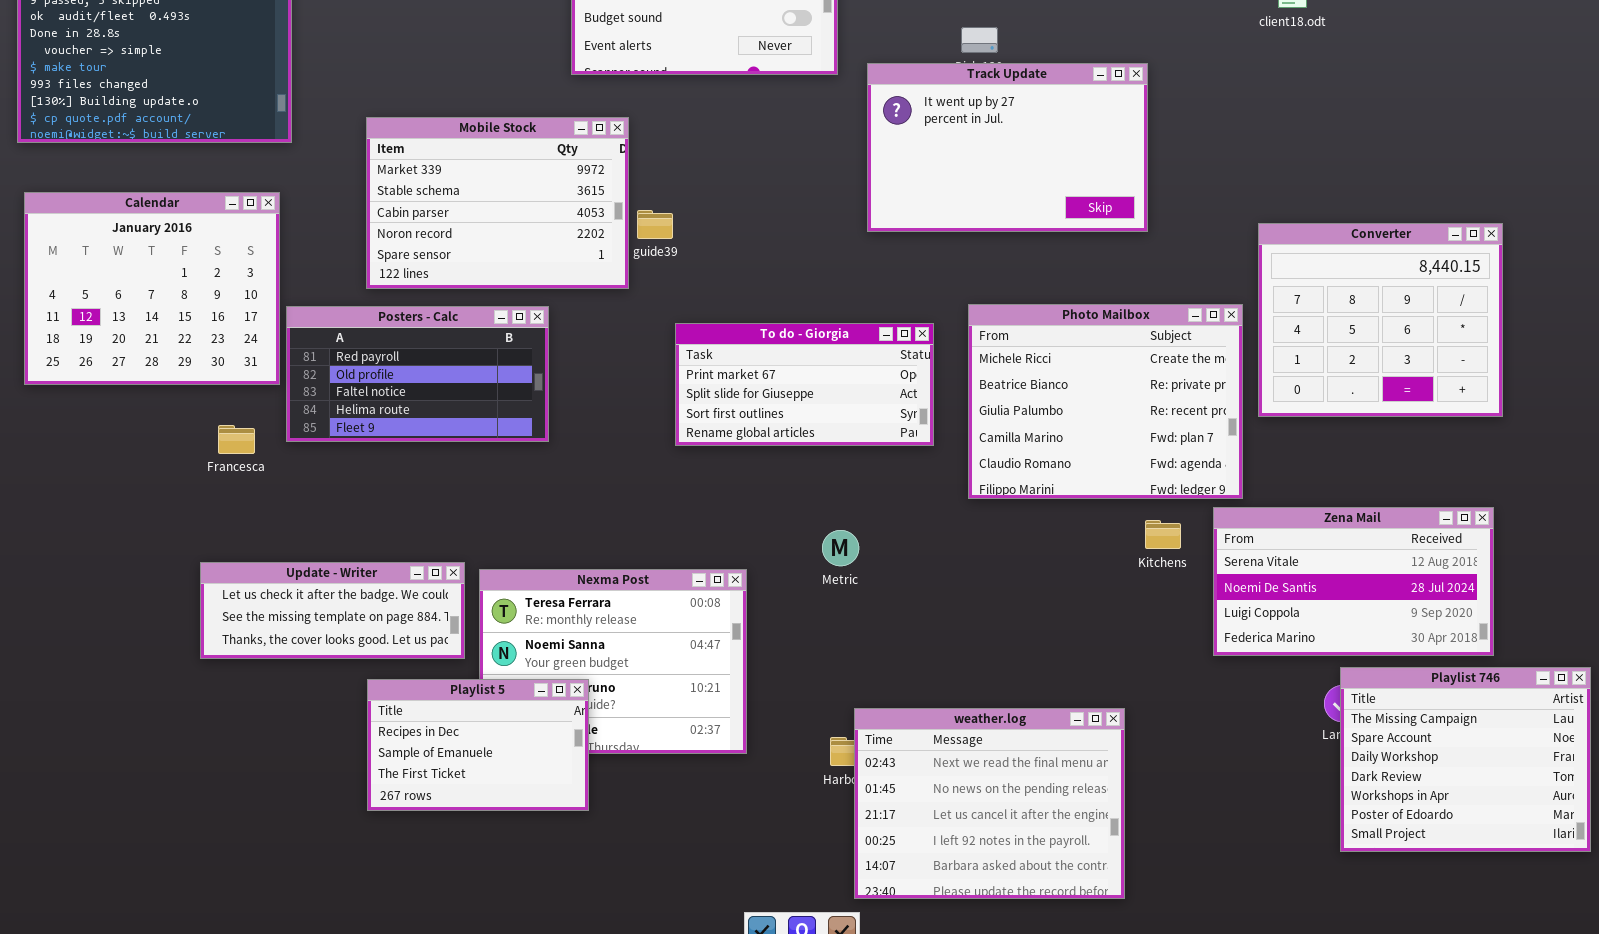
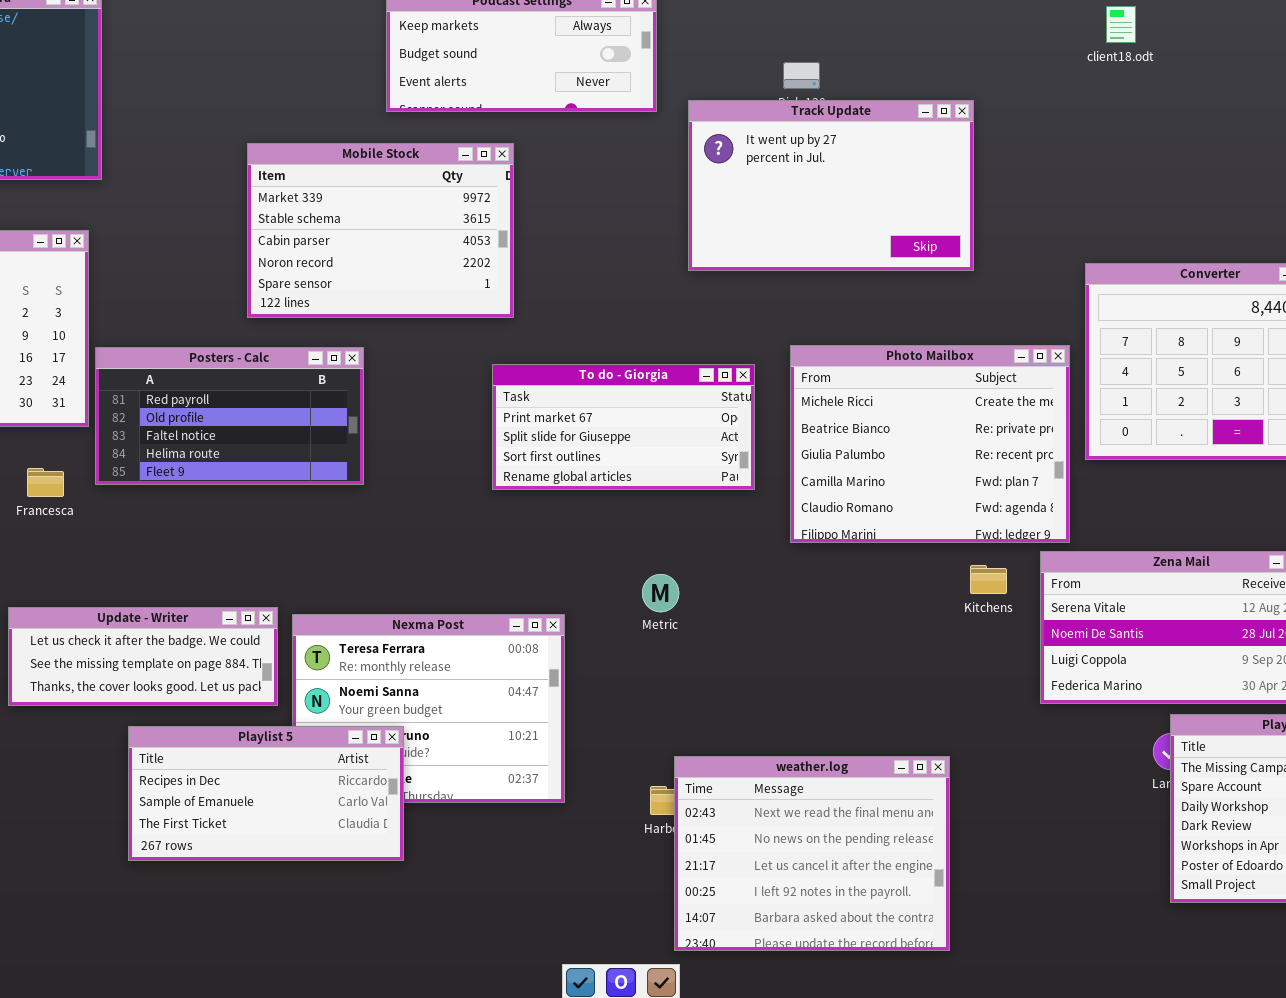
Mobile Stock: [366,117,629,289] -> [247,143,514,318], moved
Playlist 5: [367,679,589,811] -> [128,726,404,861], resized

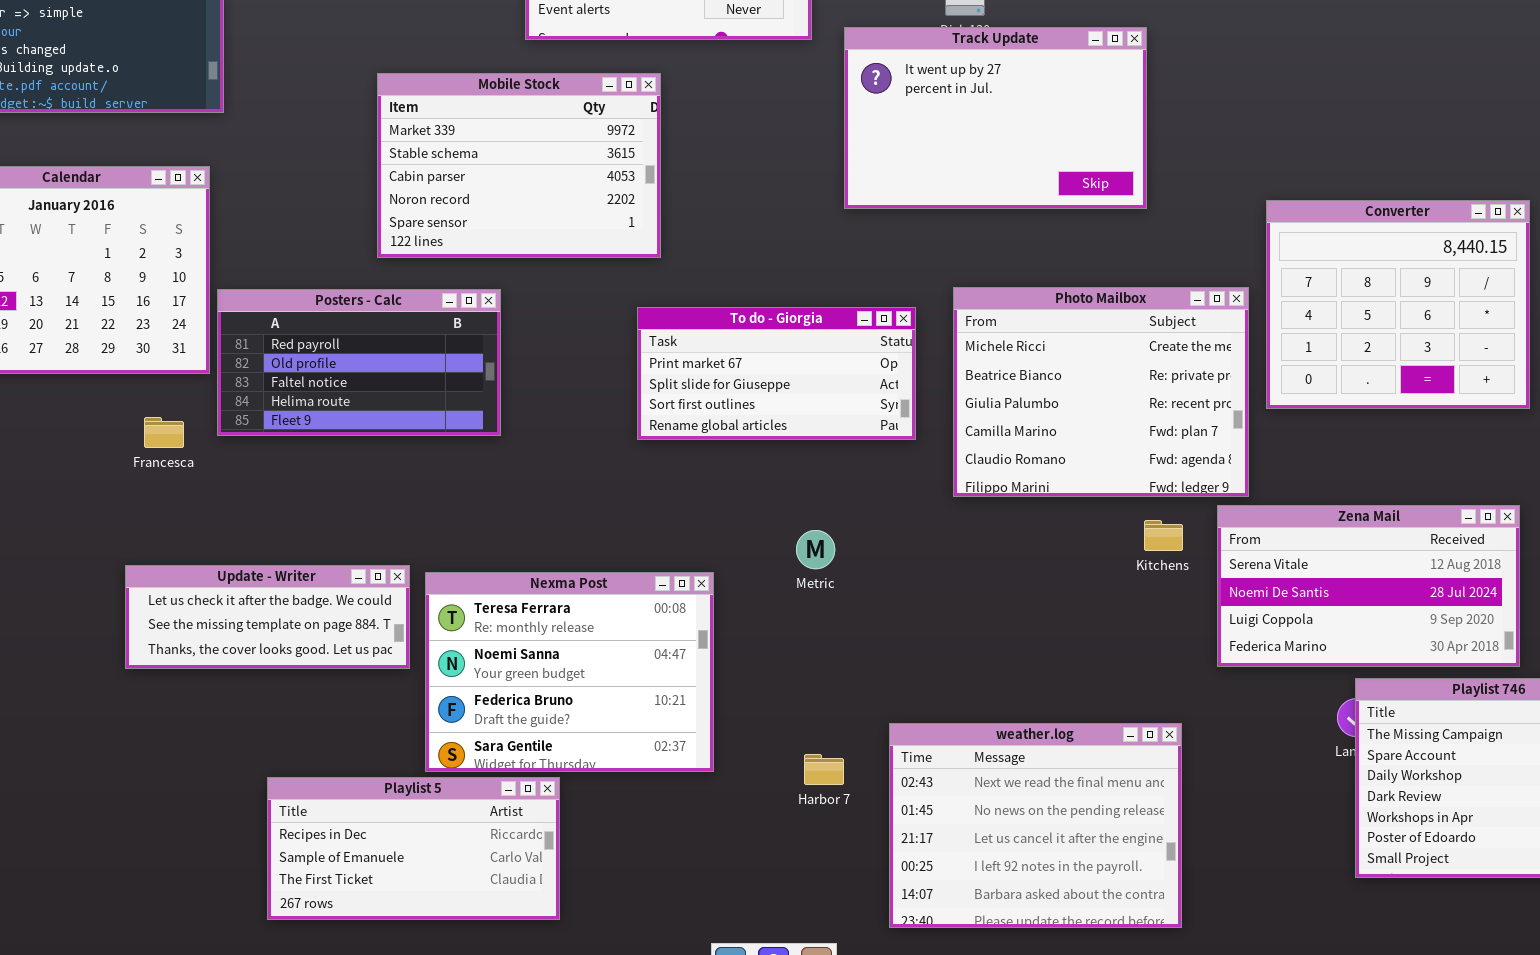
Playlist 5: [128,726,404,861] -> [267,777,560,920], moved
weather.log: [674,756,950,951] -> [889,723,1182,928], moved

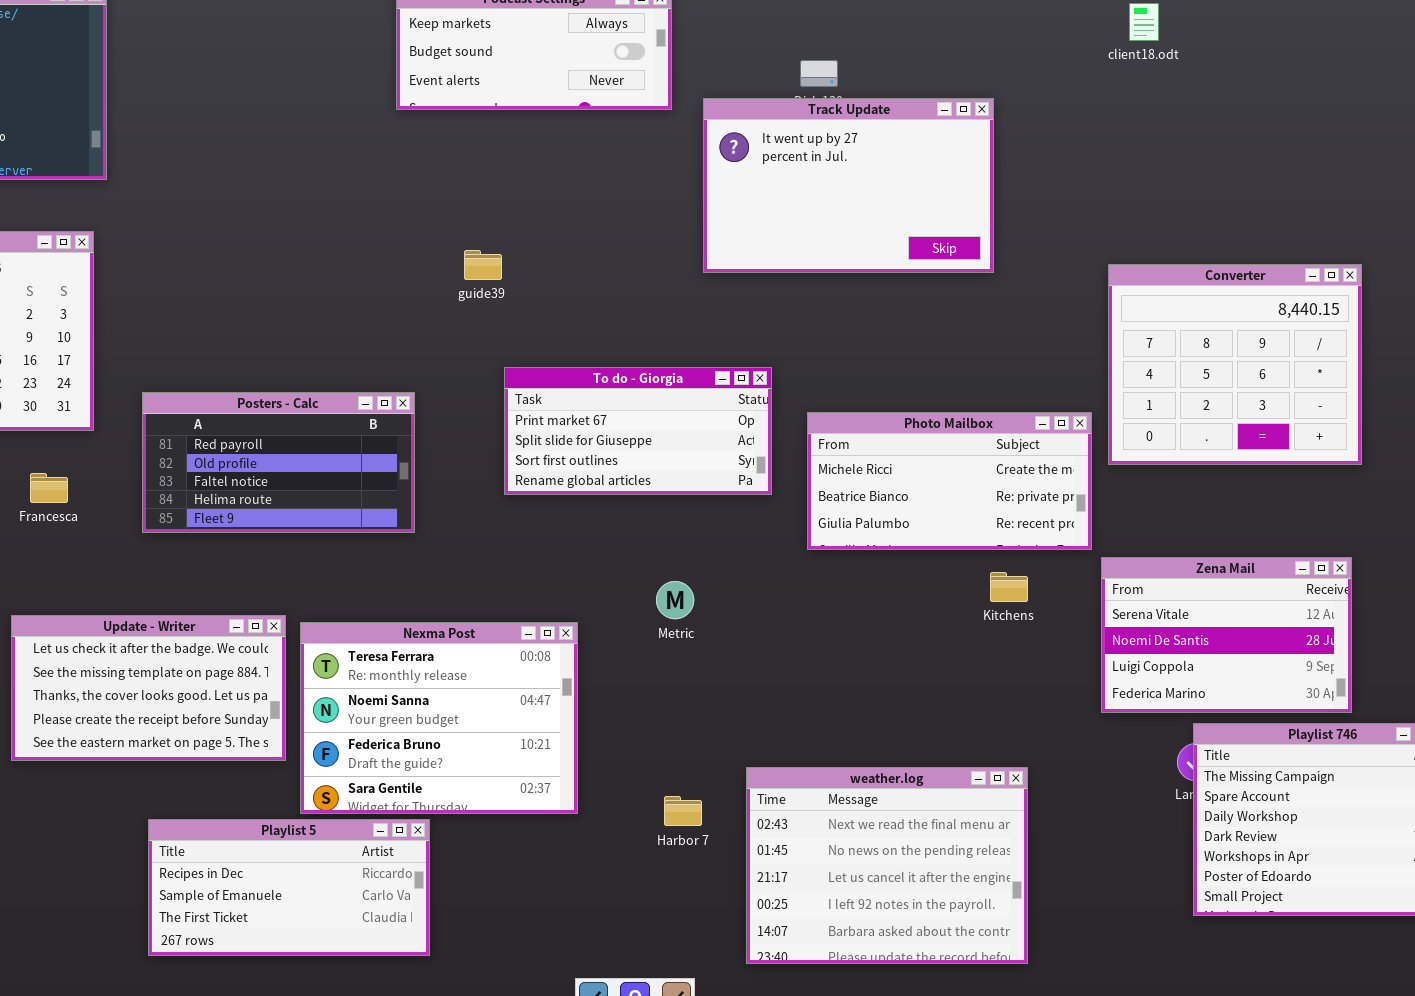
Mobile Stock: [377,73,661,258] -> none, closed
Photo Mailbox: [953,287,1249,497] -> [807,412,1092,550], resized
Posters - Calc: [217,289,501,436] -> [142,392,415,533], moved
Zena Mail: [1217,505,1520,667] -> [1101,557,1352,713], resized
Update - Writer: [125,565,410,669] -> [11,615,286,761], resized

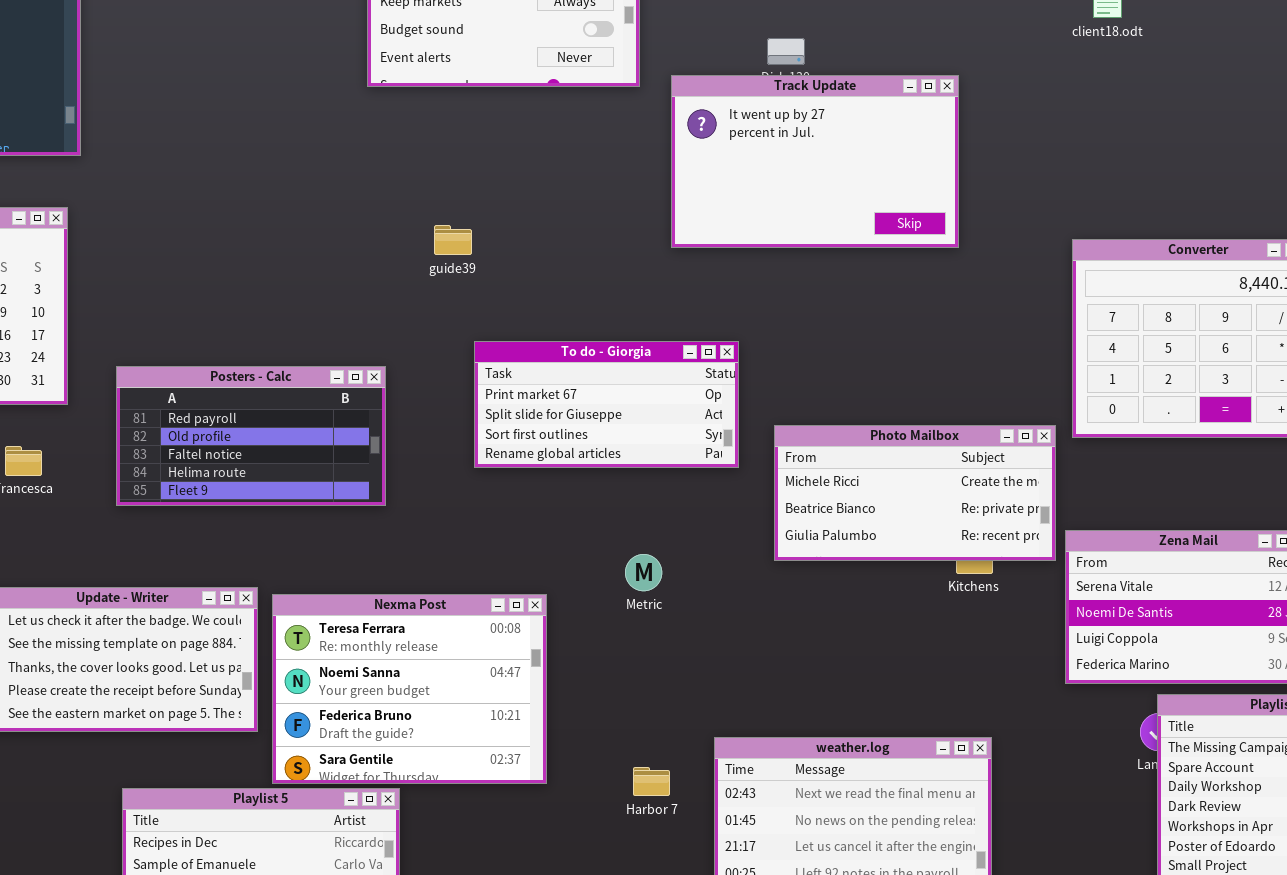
Photo Mailbox: [807,412,1092,550] -> [774,425,1056,561], moved

